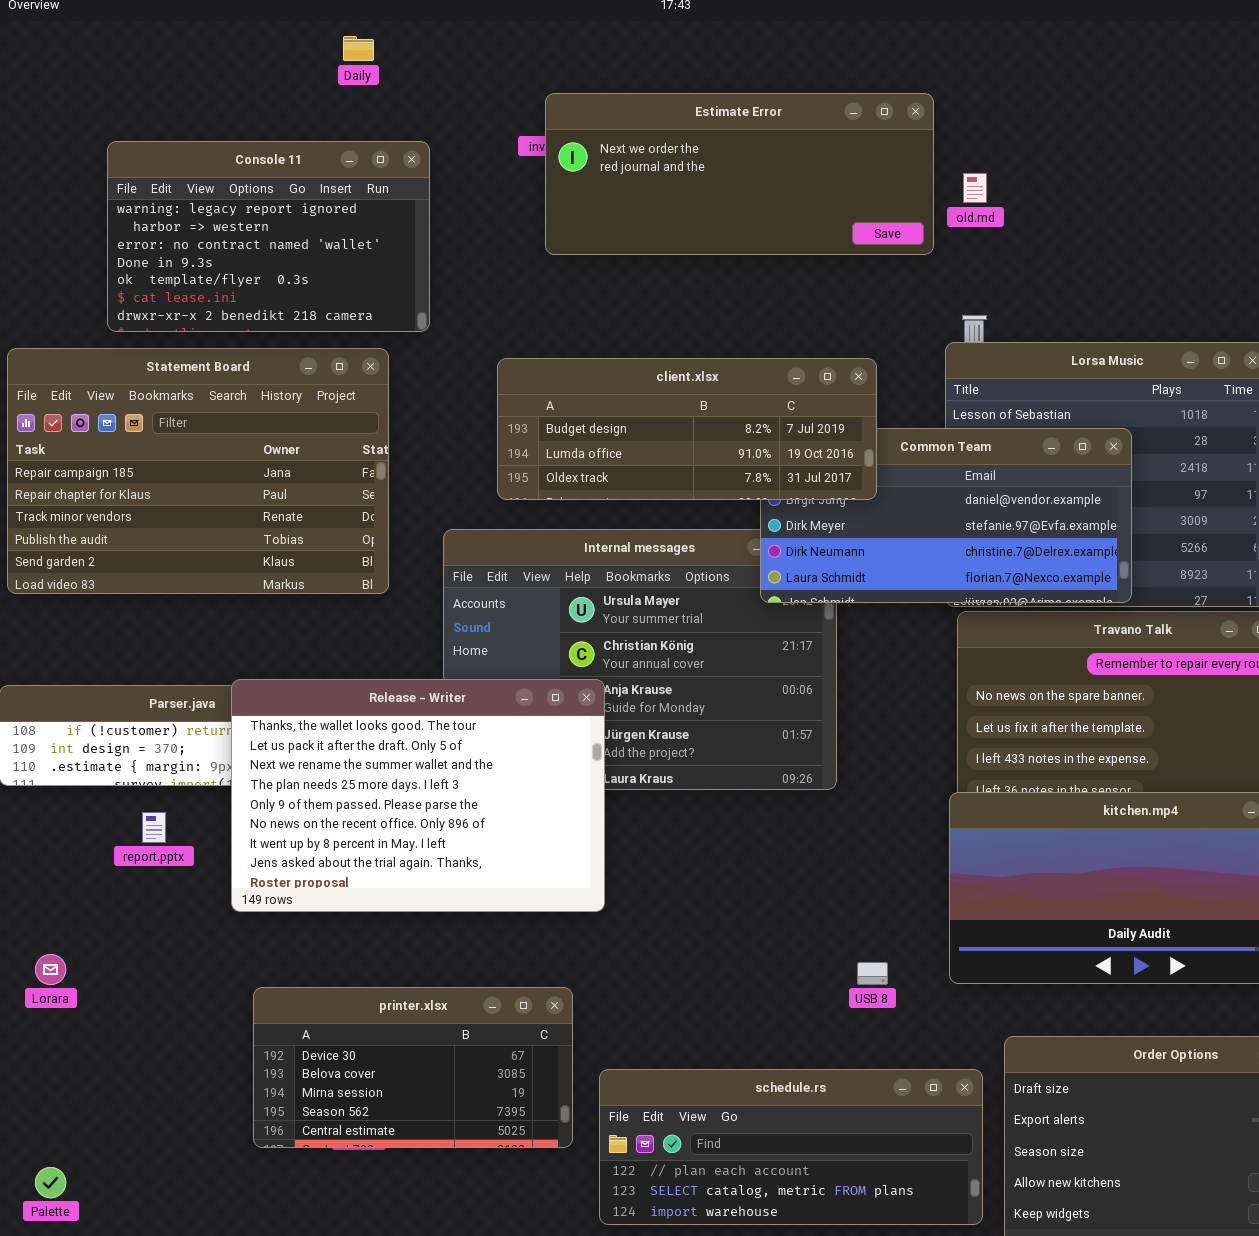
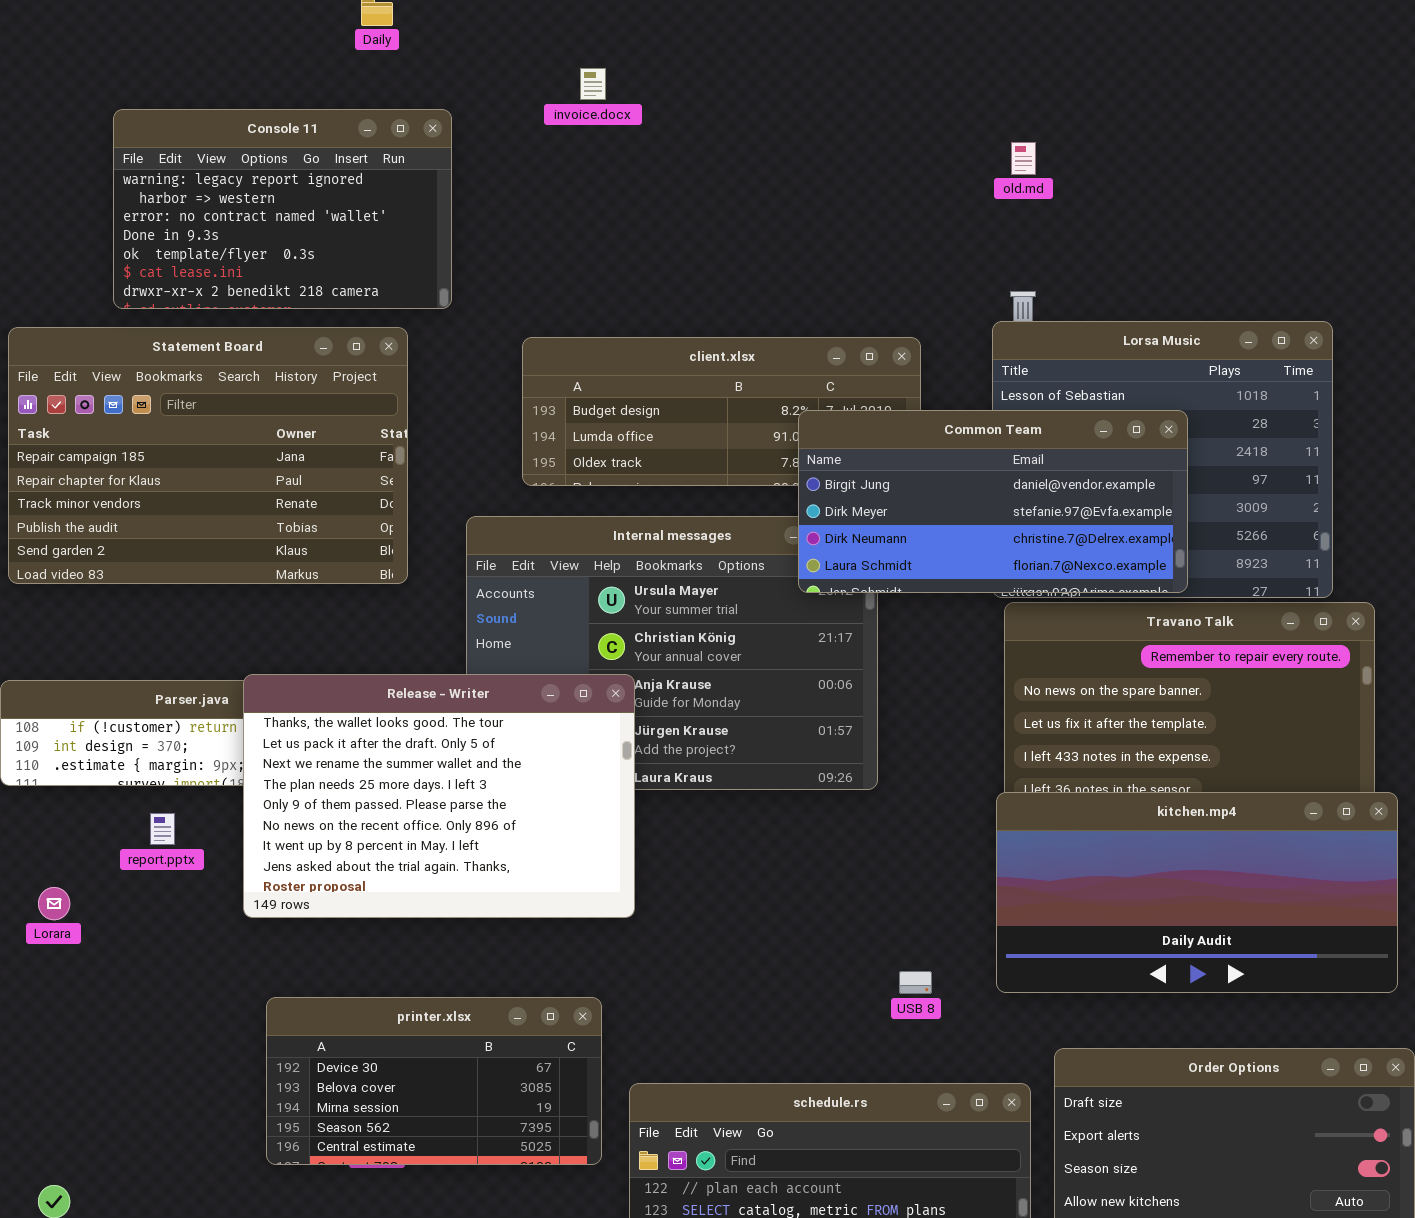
Estimate Error: [545,93,934,255] -> none, closed
Common Team: [760,428,1132,603] -> [798,410,1188,593], raised
Lorara: [35,954,66,985] -> [38,887,70,920], moved

